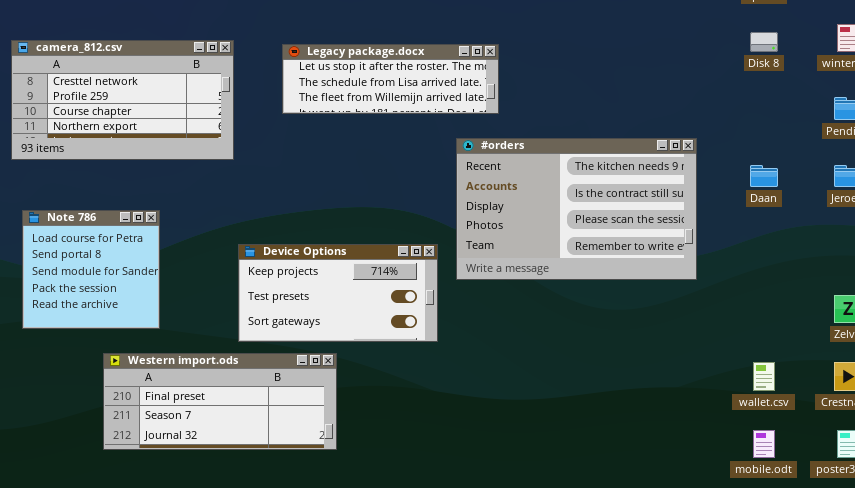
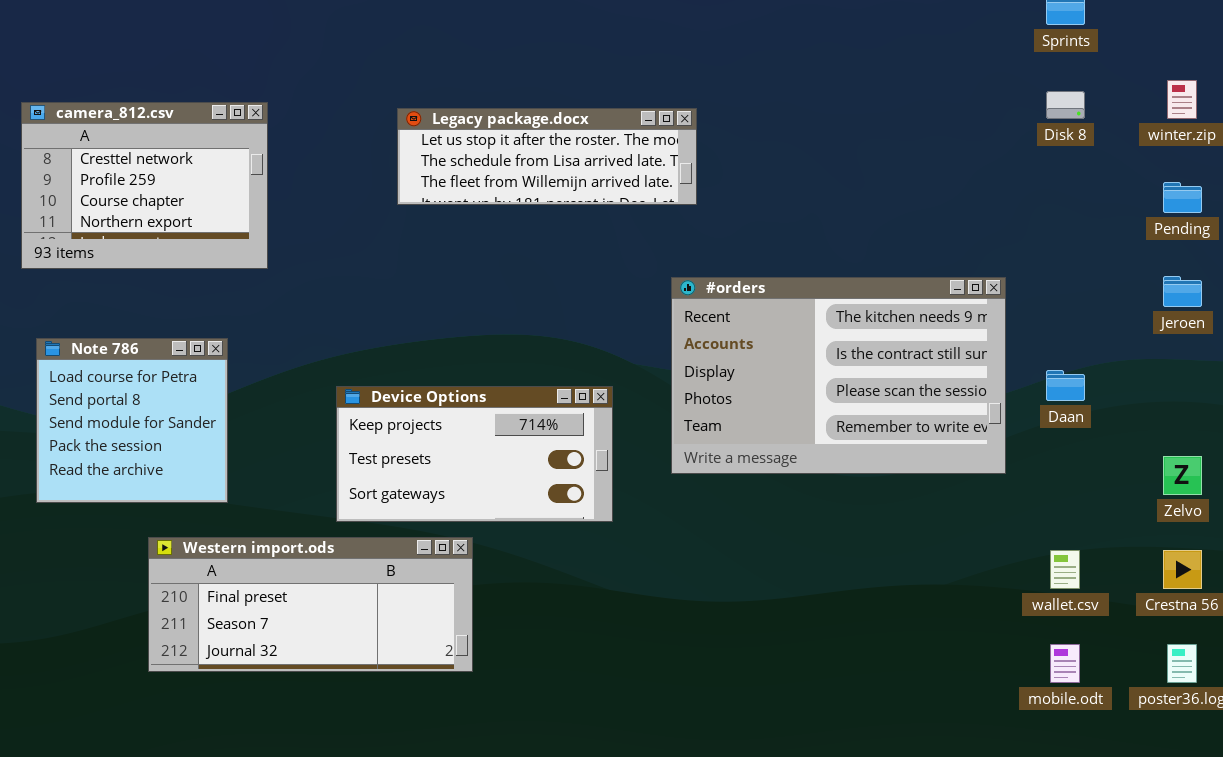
camera_812.csv: [11,40,234,160] -> [21,102,268,269], resized
#orders: [456,138,697,280] -> [671,277,1006,474], moved
Daan: [750,165,778,187] -> [1046,370,1085,401], moved

